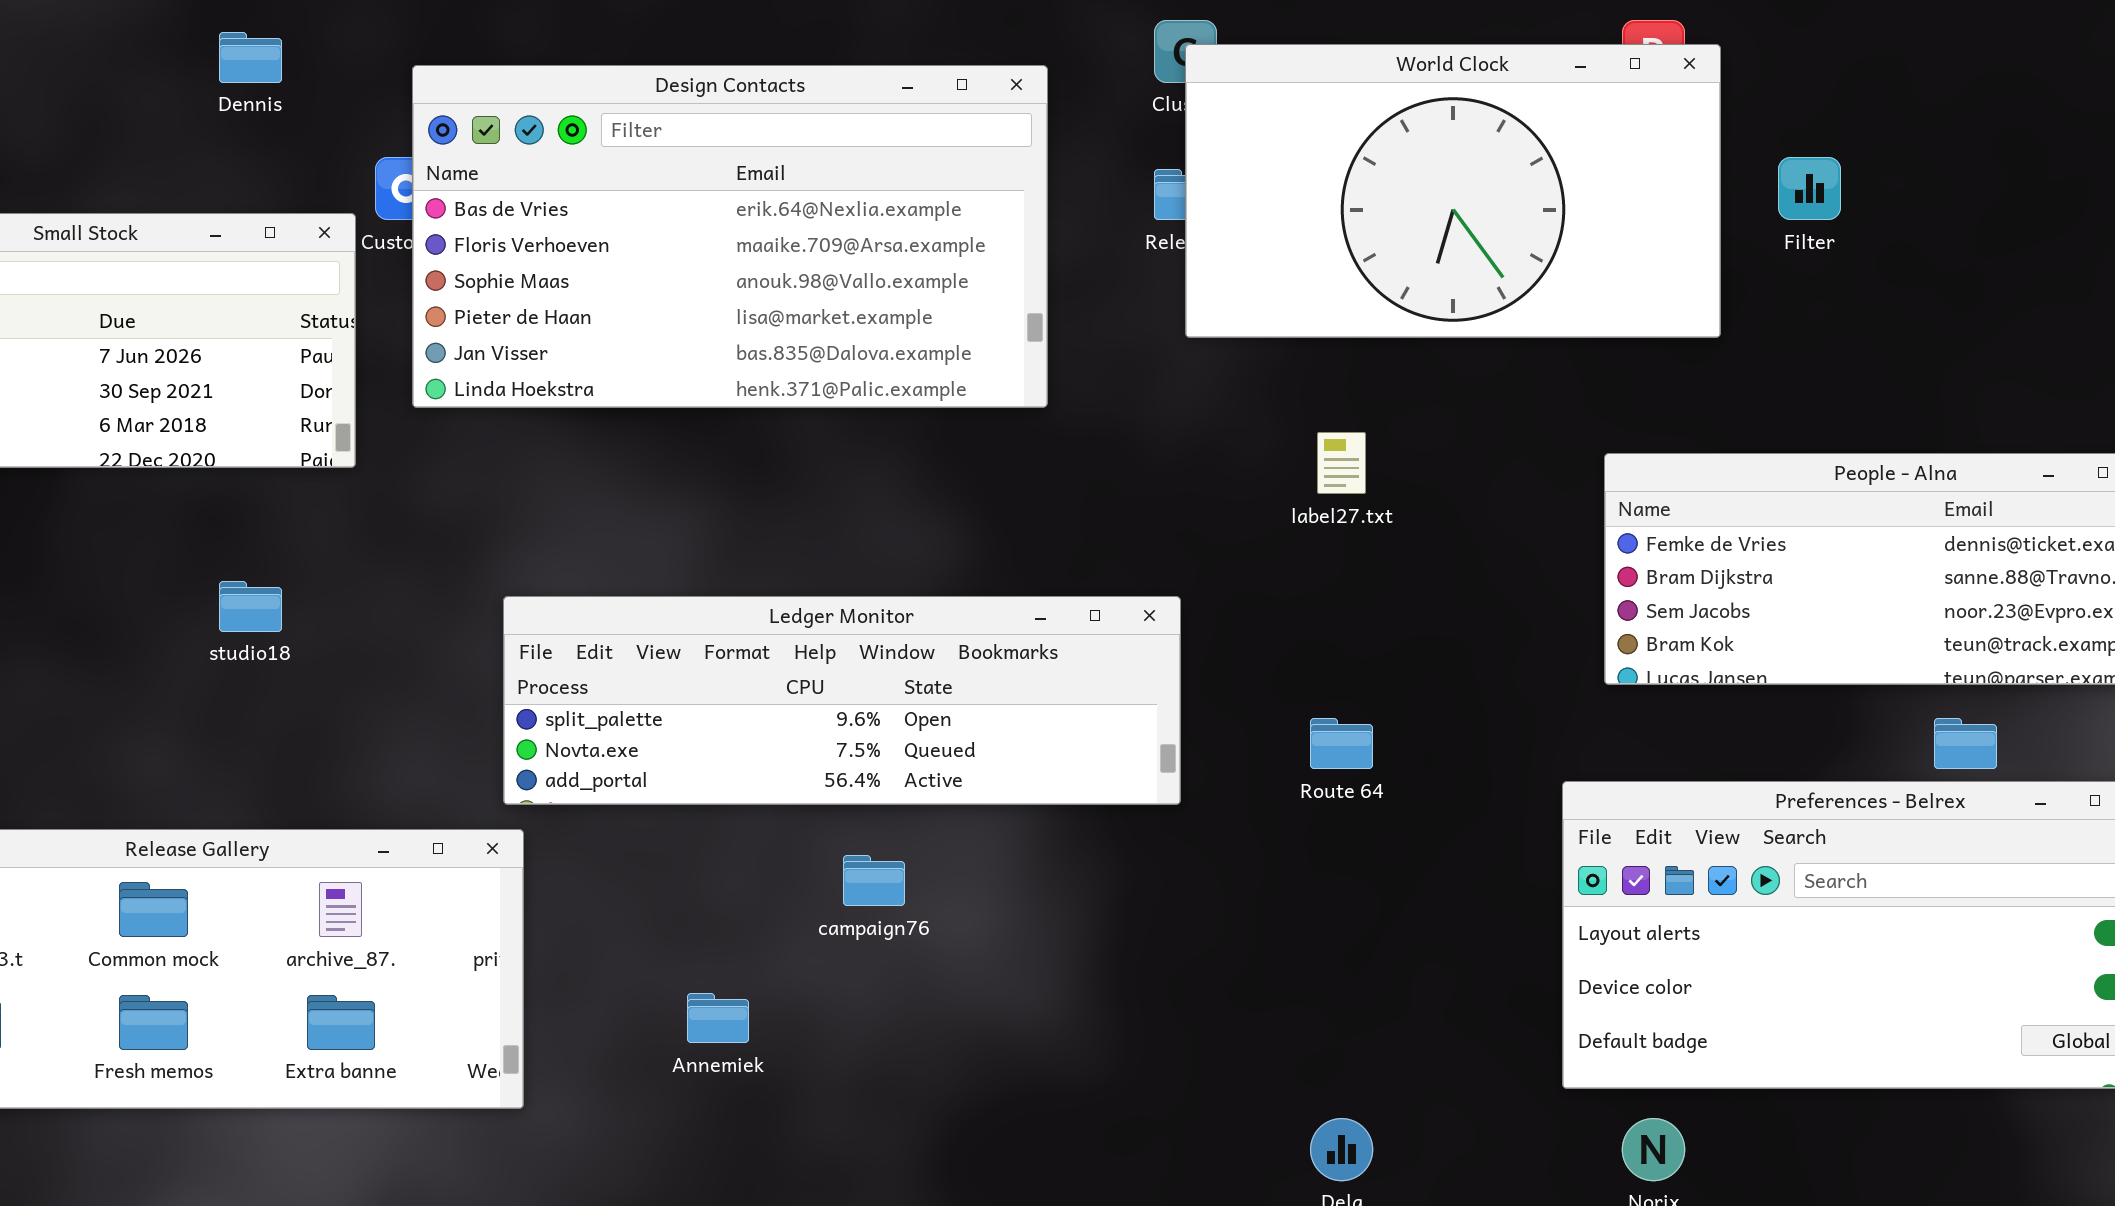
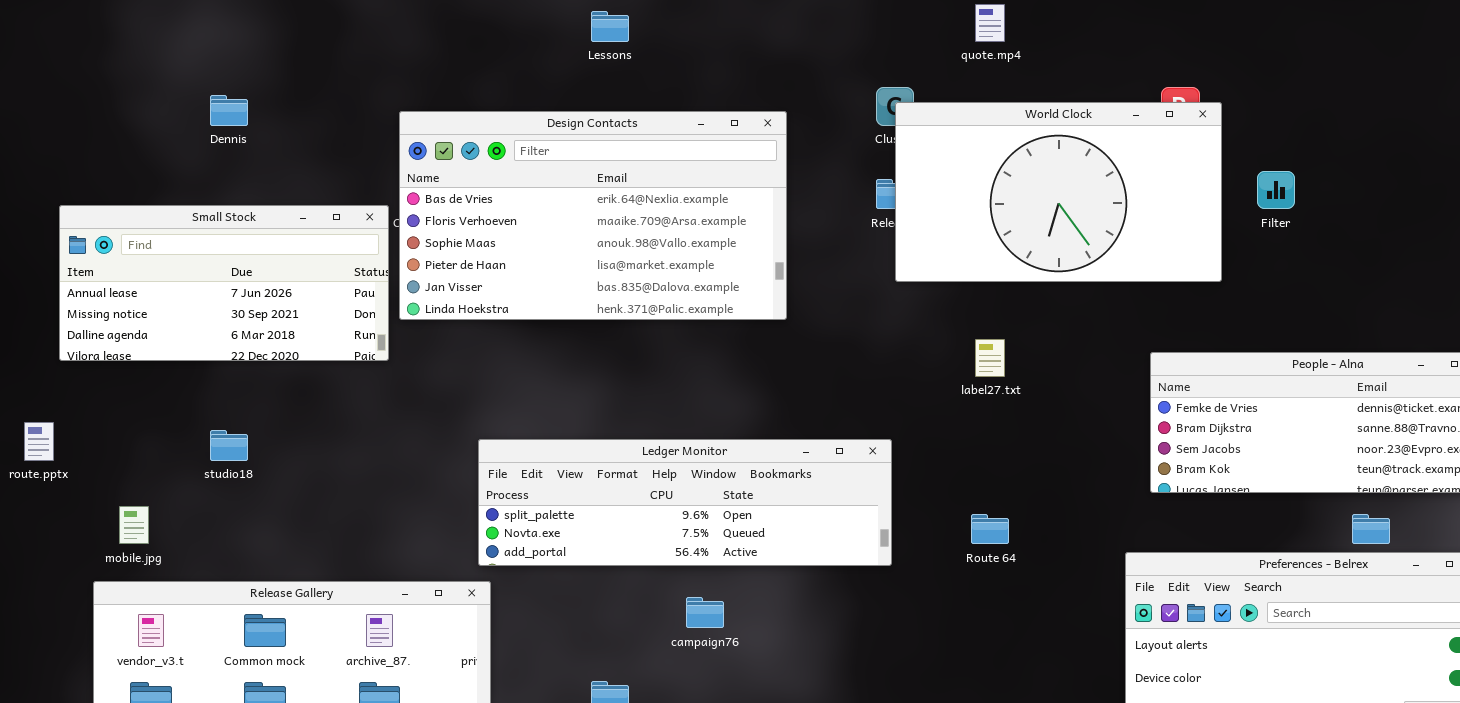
Dennis: [219,32,282,83] -> [210,95,248,126], moved
Design Contacts: [412,65,1048,408] -> [399,111,787,320], moved
studio18: [219,581,282,632] -> [210,430,248,461], moved

